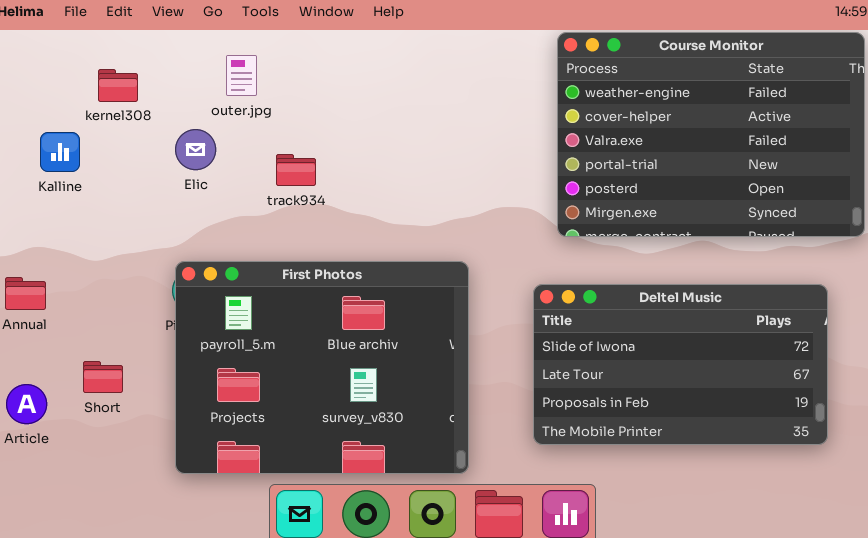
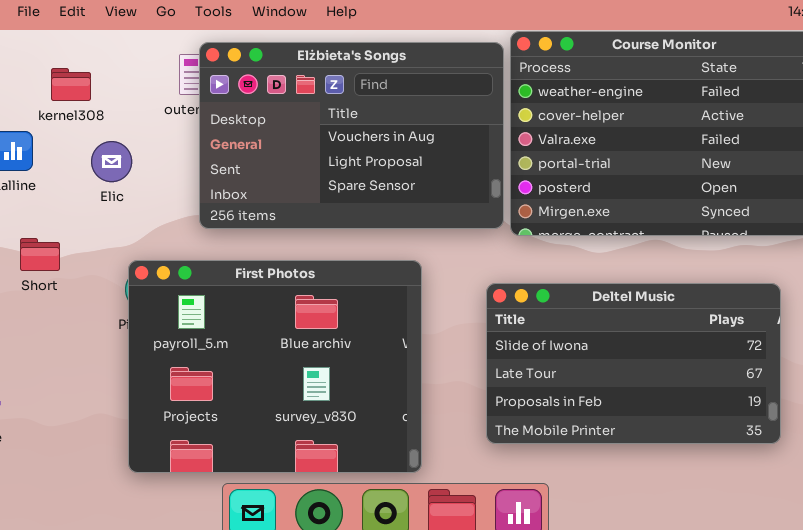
Elżbieta's Songs: none -> [199,42,504,229], opened
Elic: [175,129,216,170] -> [91,141,132,182], moved
Short: [83,361,123,393] -> [20,238,60,271], moved

